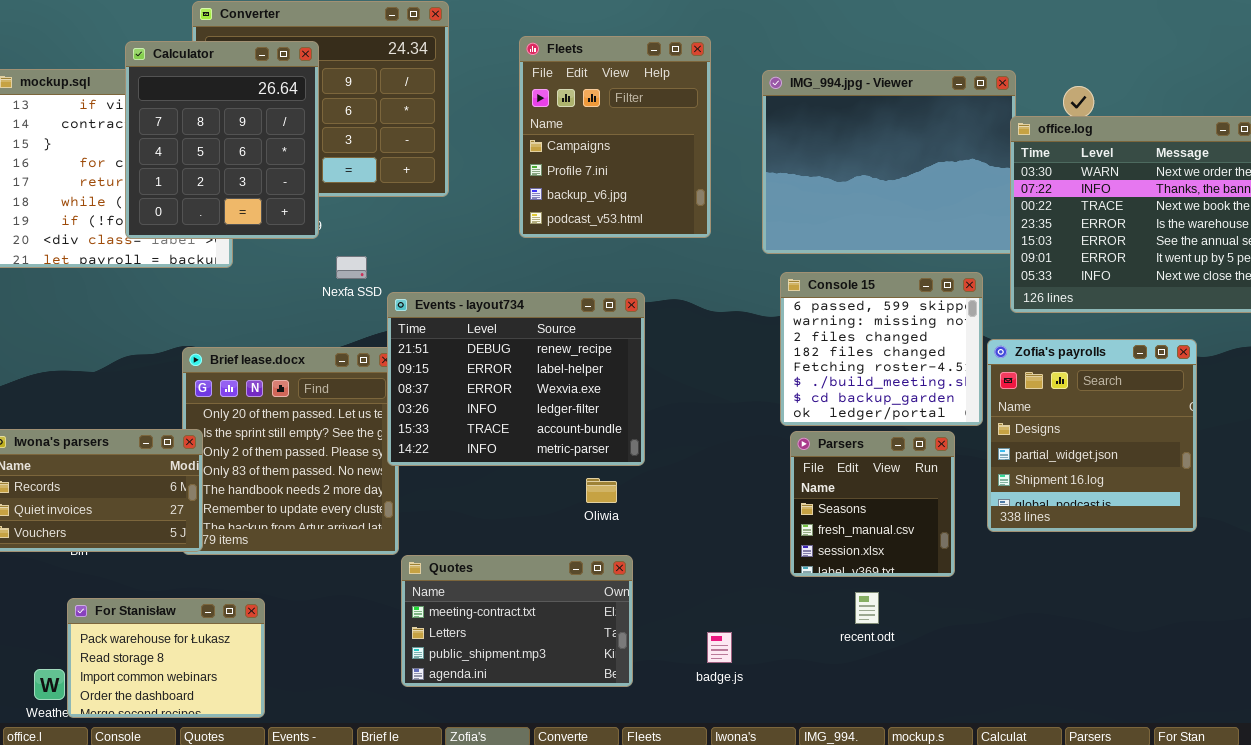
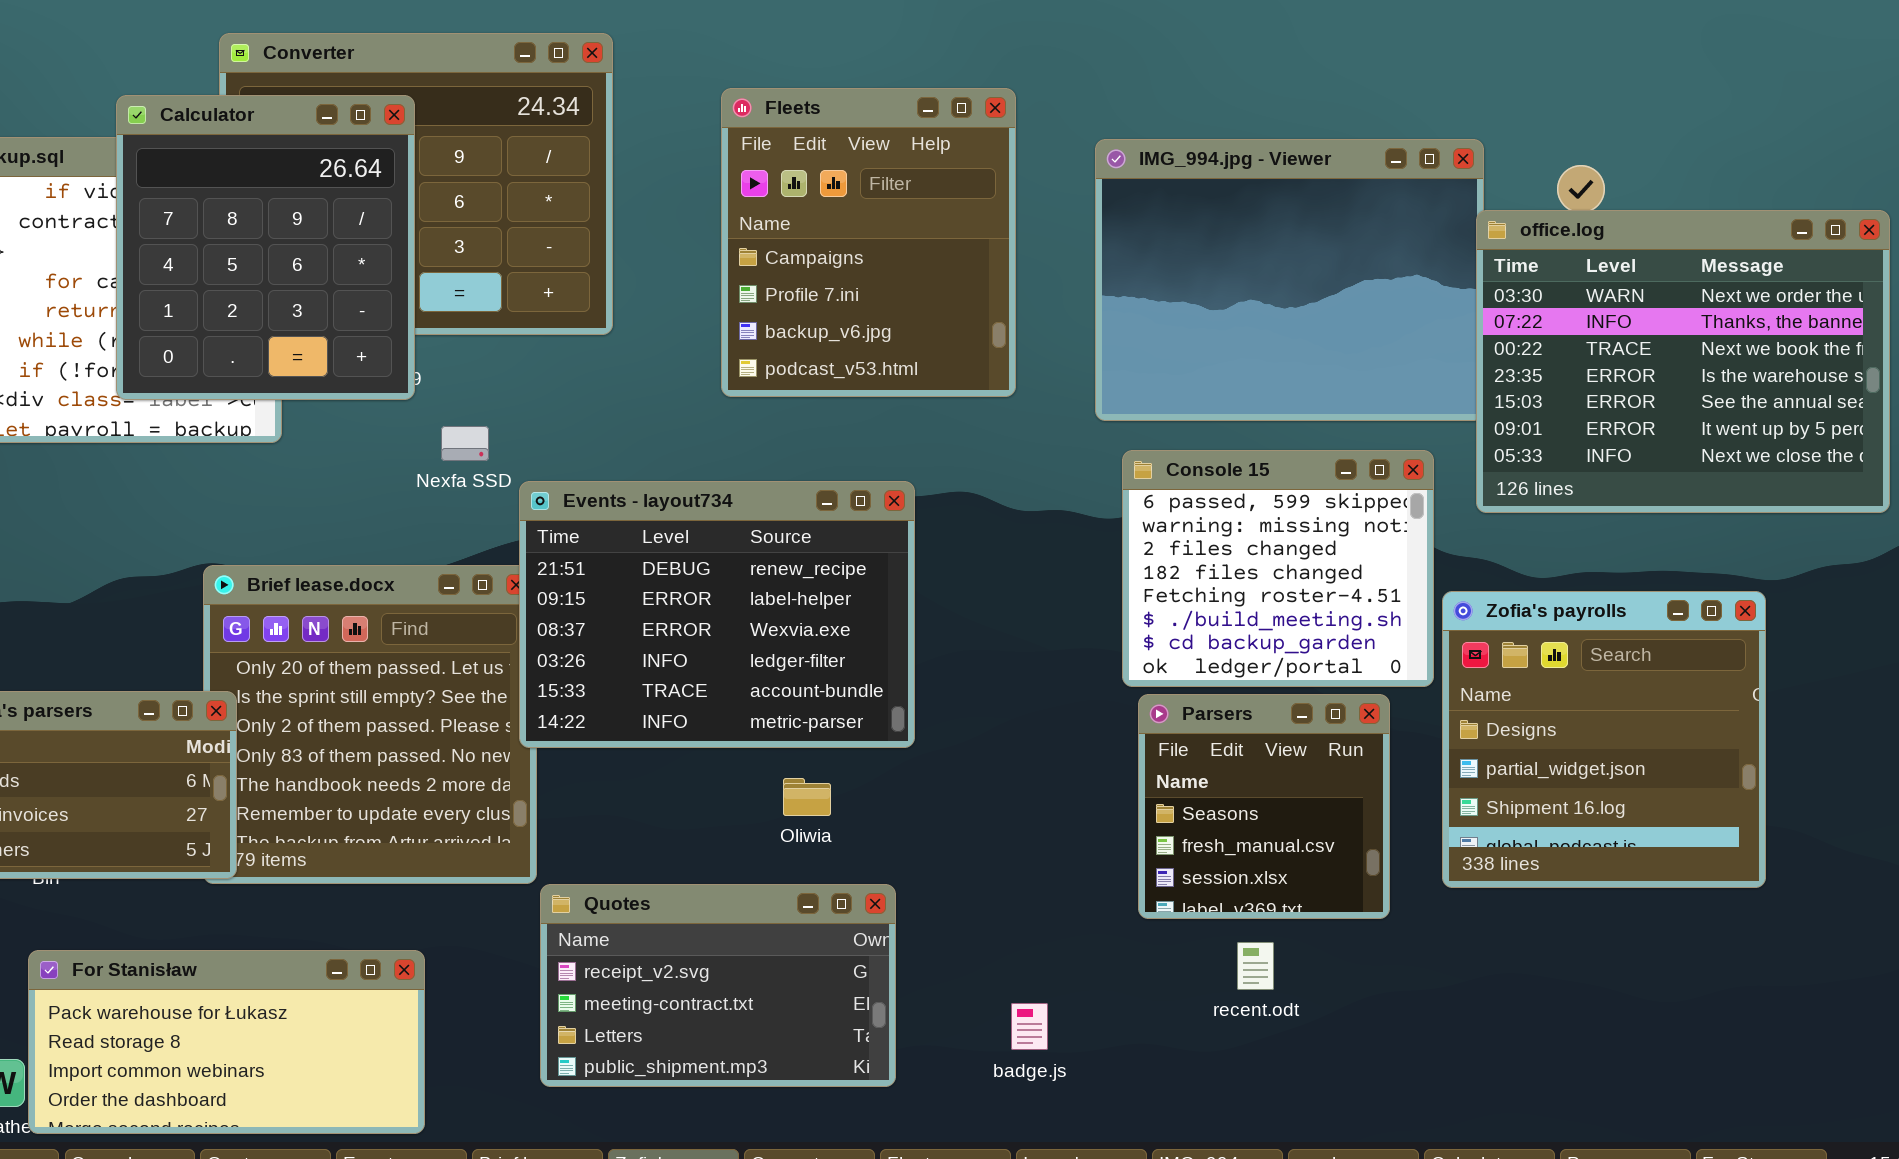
Zofia's payrolls: [987,339,1197,532] -> [1442,591,1766,888], moved
Oliwia: [586,478,617,503] -> [783,778,831,816], moved
Quotes: [401,555,633,687] -> [540,884,896,1087], scrolled up 1 row
For Stanisław: [67,598,265,718] -> [28,950,425,1134], resized

